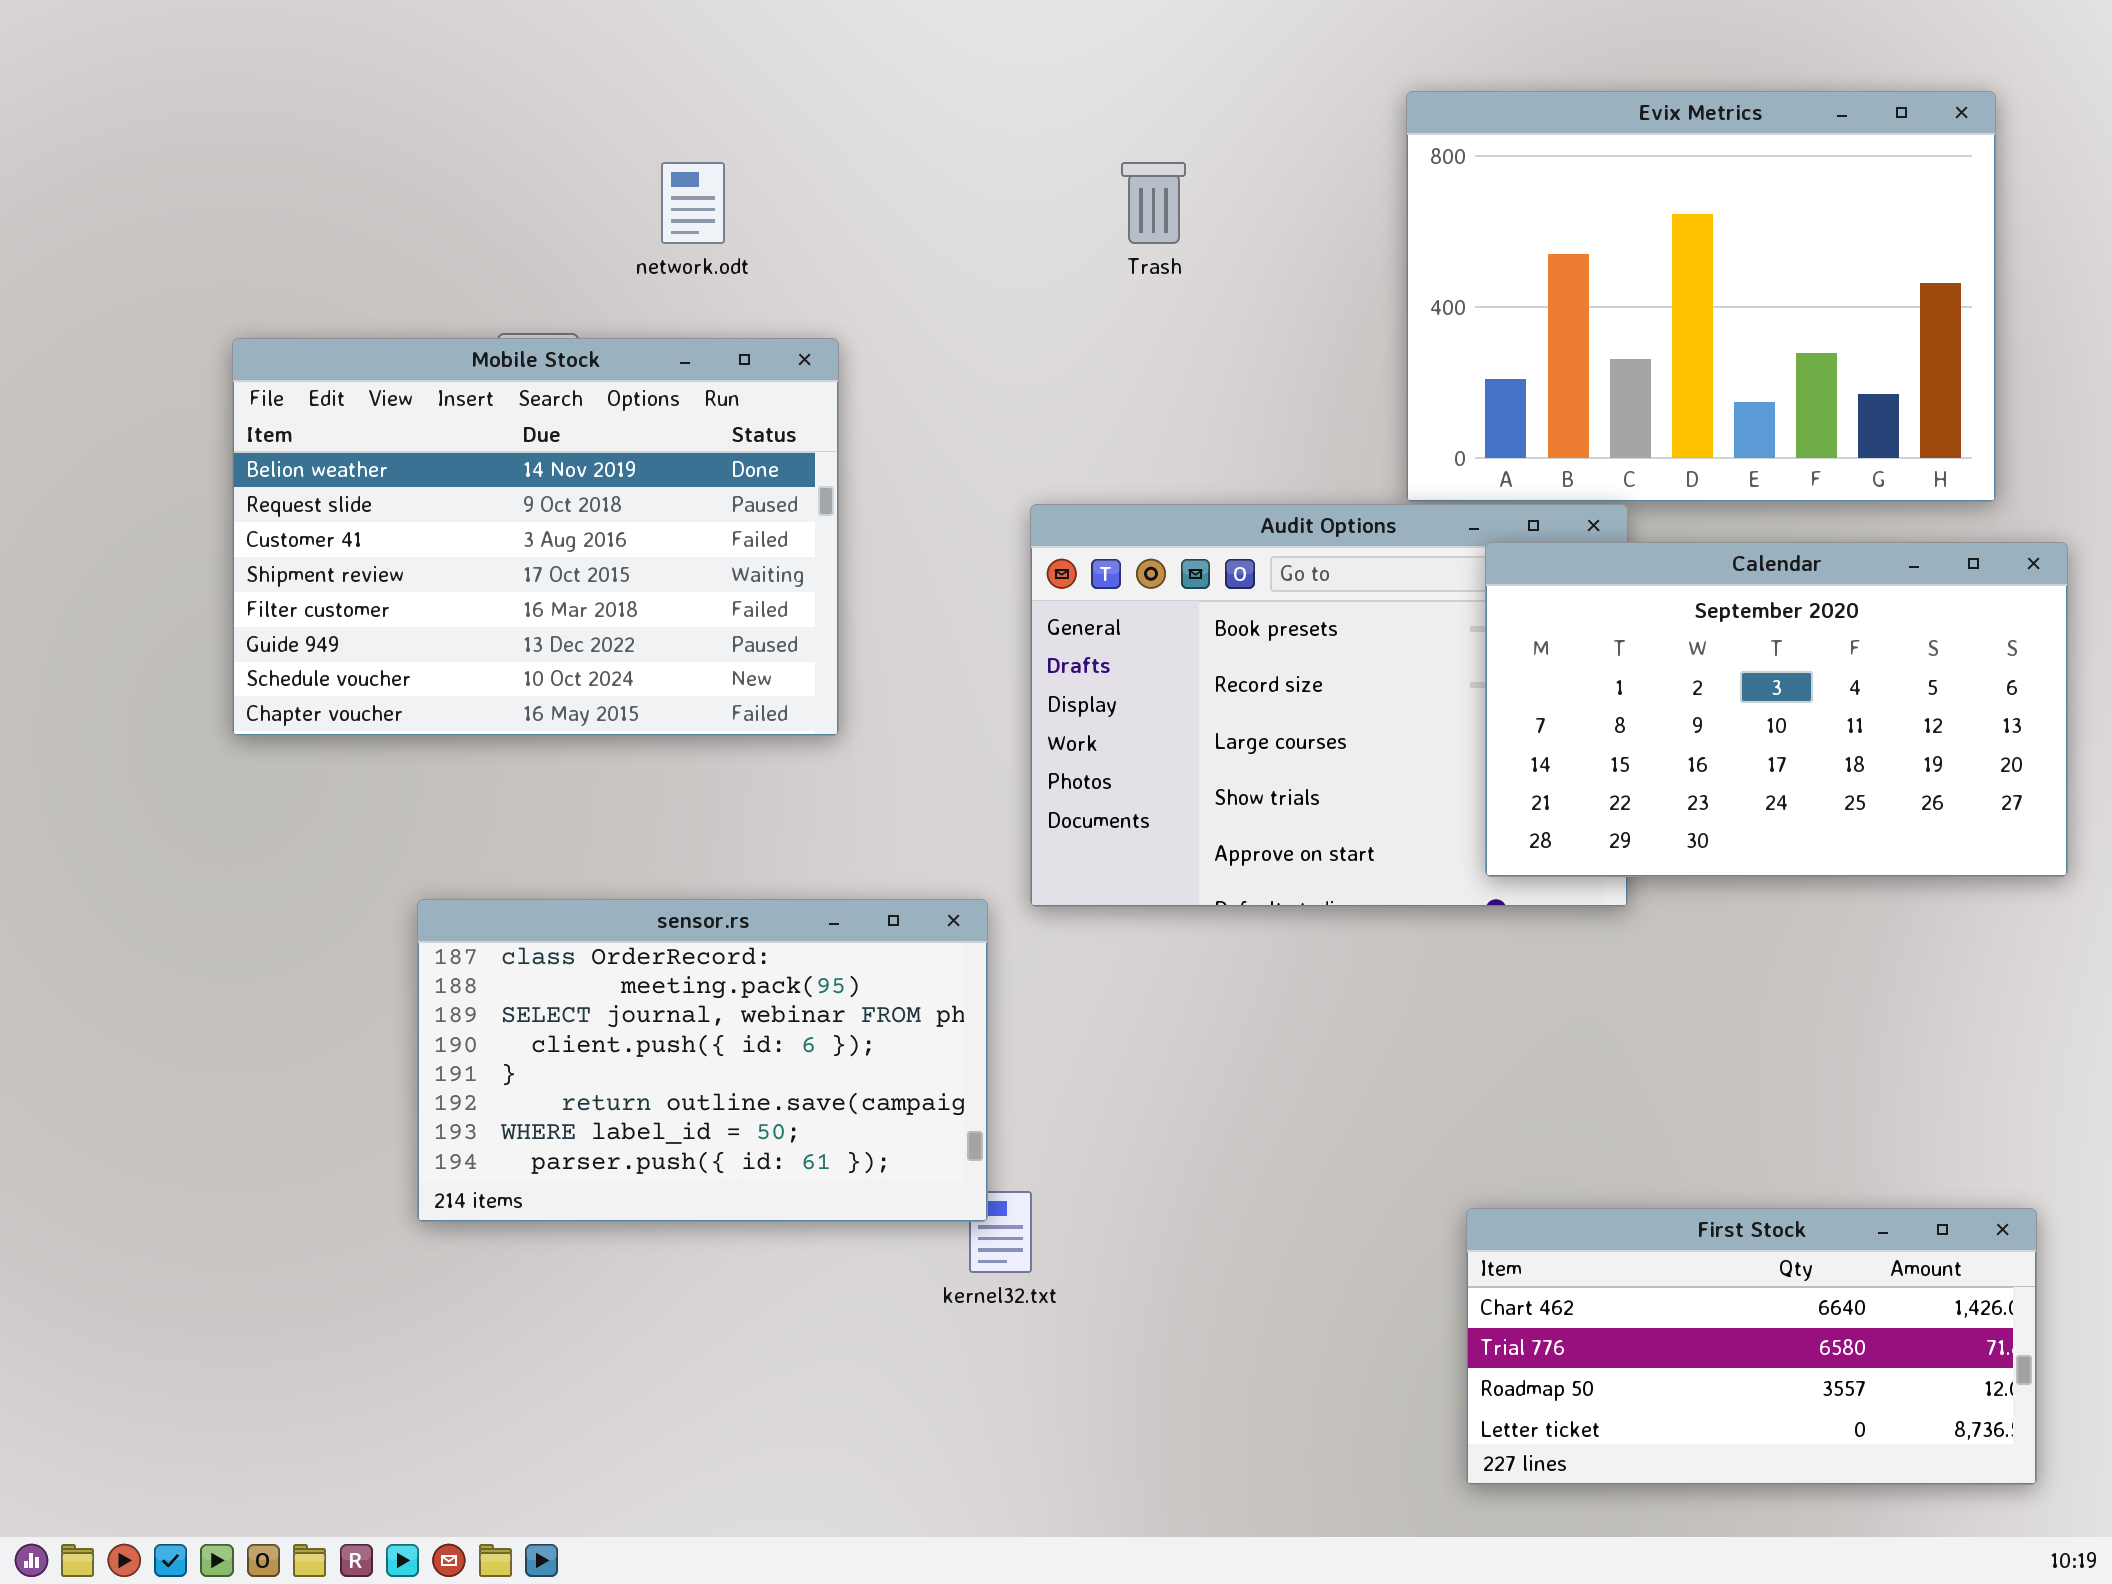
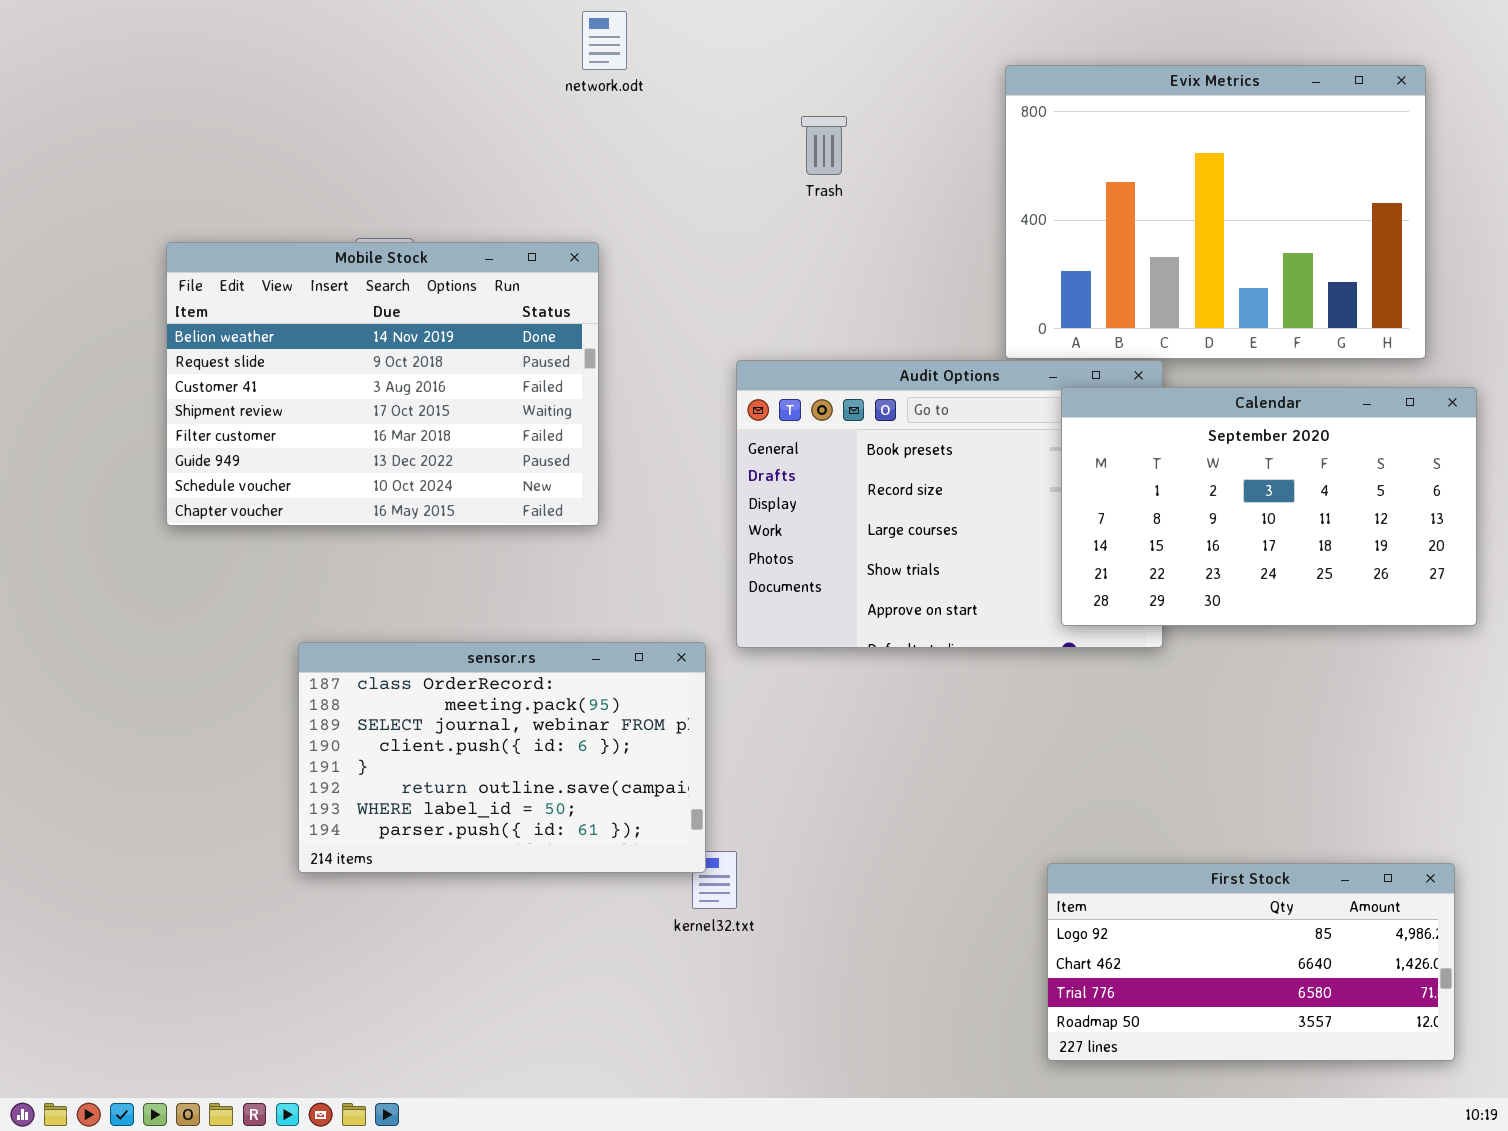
network.odt: [661,162,725,244] -> [582,11,627,70], moved
First Stock: [1466,1208,2037,1485] -> [1047,863,1455,1061], scrolled up 1 row

